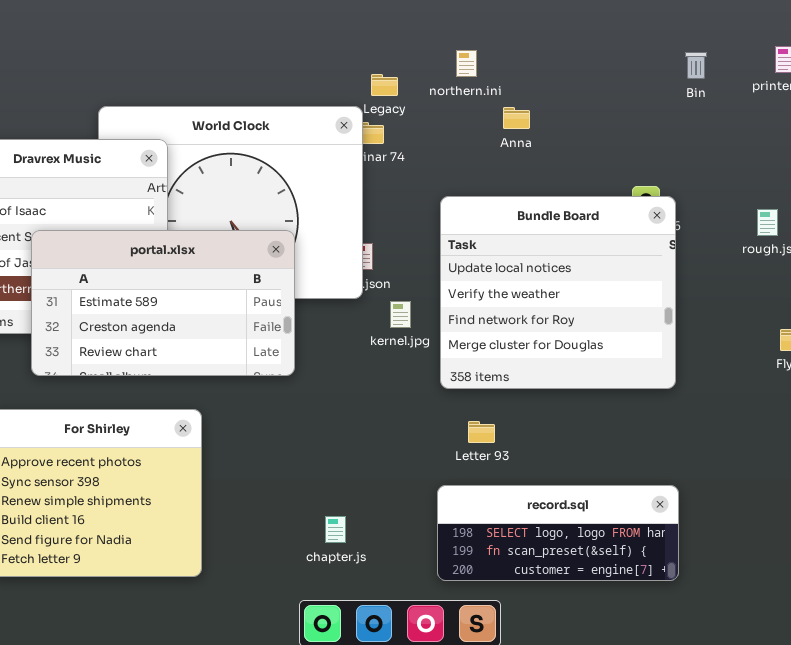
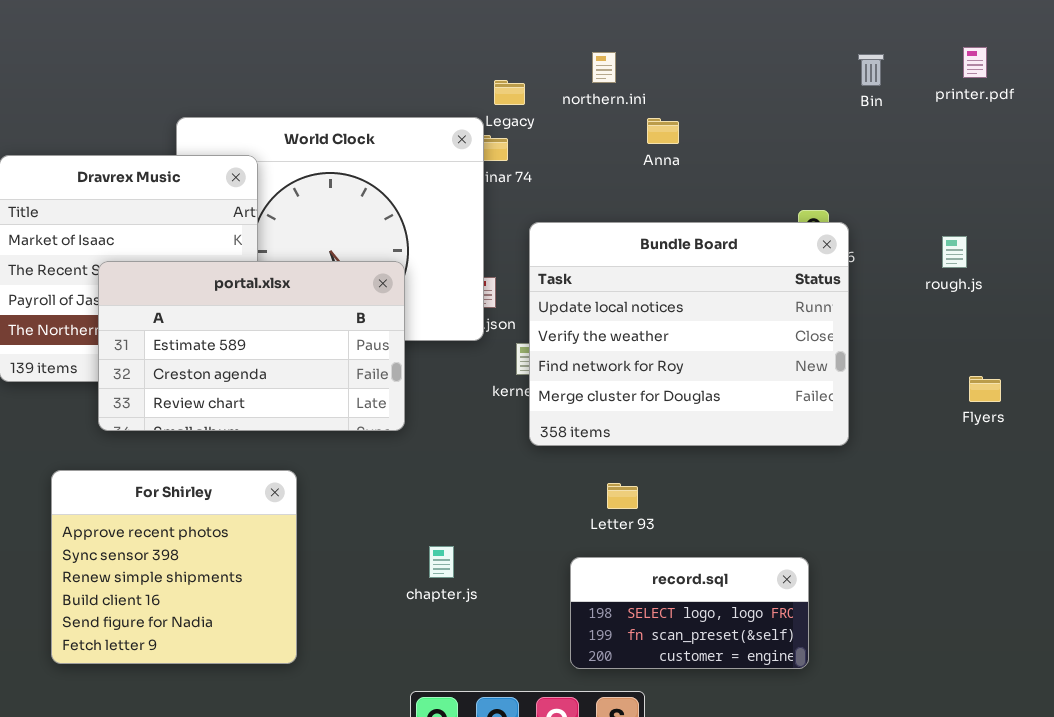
Bundle Board: [440,196,676,389] -> [529,222,849,446], resized
record.sql: [437,485,679,581] -> [570,557,809,669], resized
chapter.js: [325,516,346,543] -> [429,546,454,578], moved

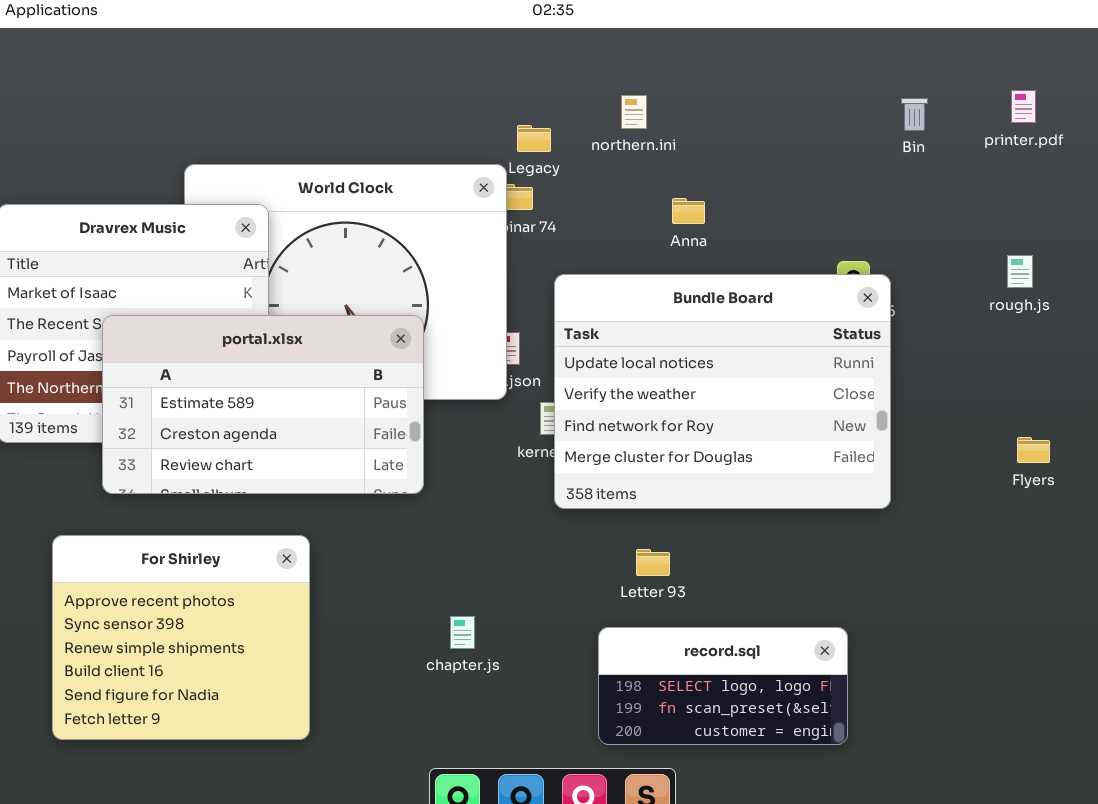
Anna: [647,118,679,144] -> [672,198,705,224], moved
rough.js: [942,236,967,268] -> [1007,255,1033,288], moved

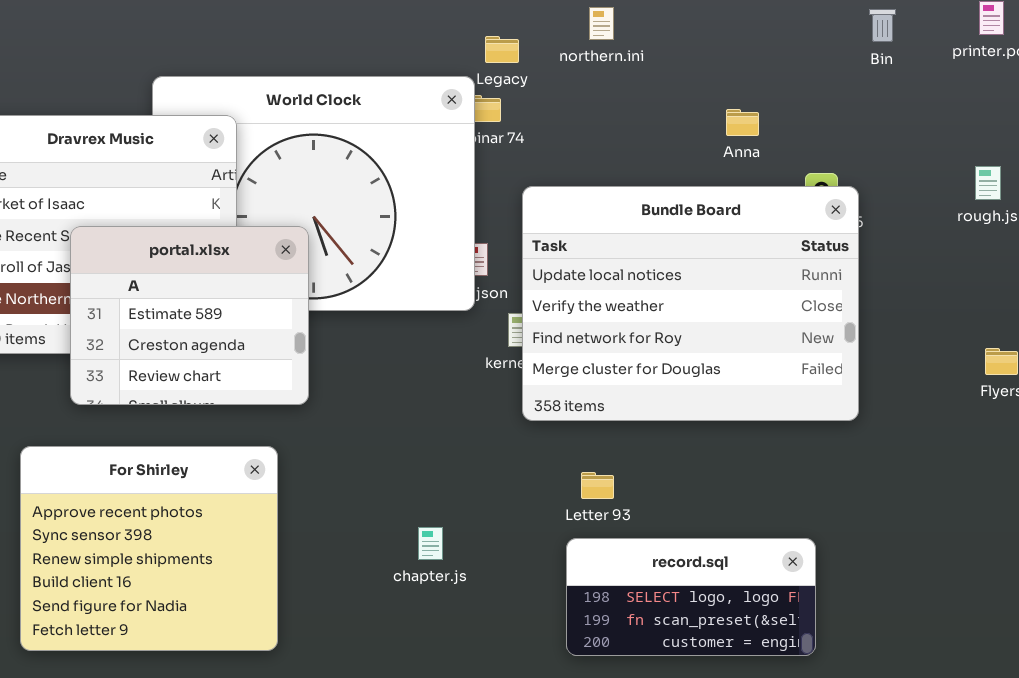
Anna: [672,198,705,224] -> [726,109,759,136], moved
portal.xlsx: [102,315,424,494] -> [70,226,309,405], resized
Letter 93: [636,549,670,576] -> [581,472,614,499], moved

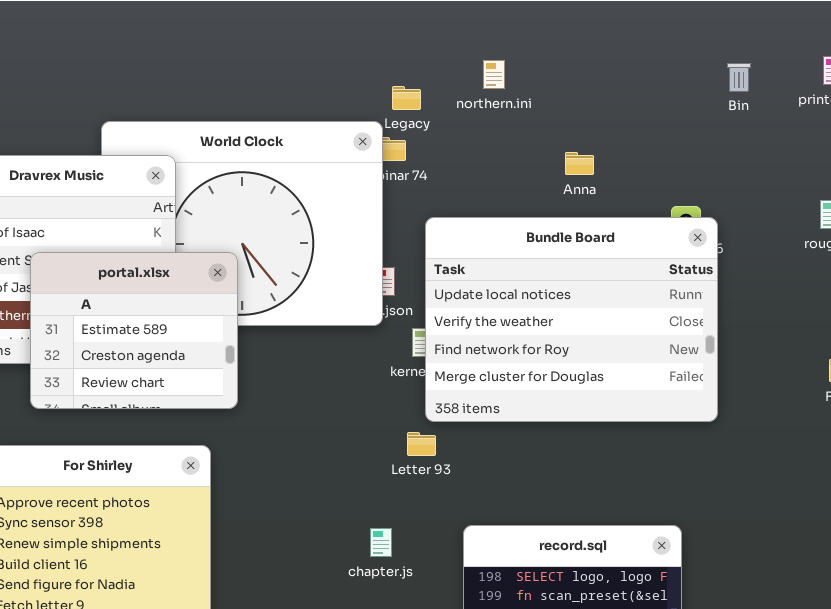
Anna: [726,109,759,136] -> [565,152,594,175], moved
Letter 93: [581,472,614,499] -> [407,432,436,456], moved
chapter.js: [418,527,443,560] -> [370,528,392,557], moved

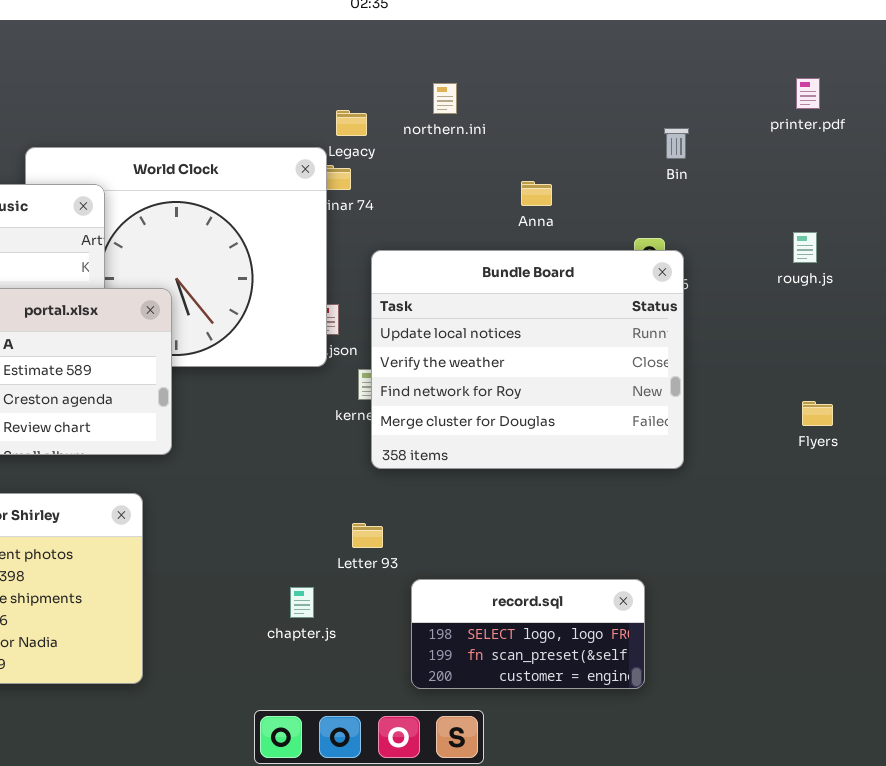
Bin: [727,63,751,92] -> [664,128,689,159], moved
Letter 93: [407,432,436,456] -> [352,523,383,548], moved
chapter.js: [370,528,392,557] -> [290,587,314,618], moved

